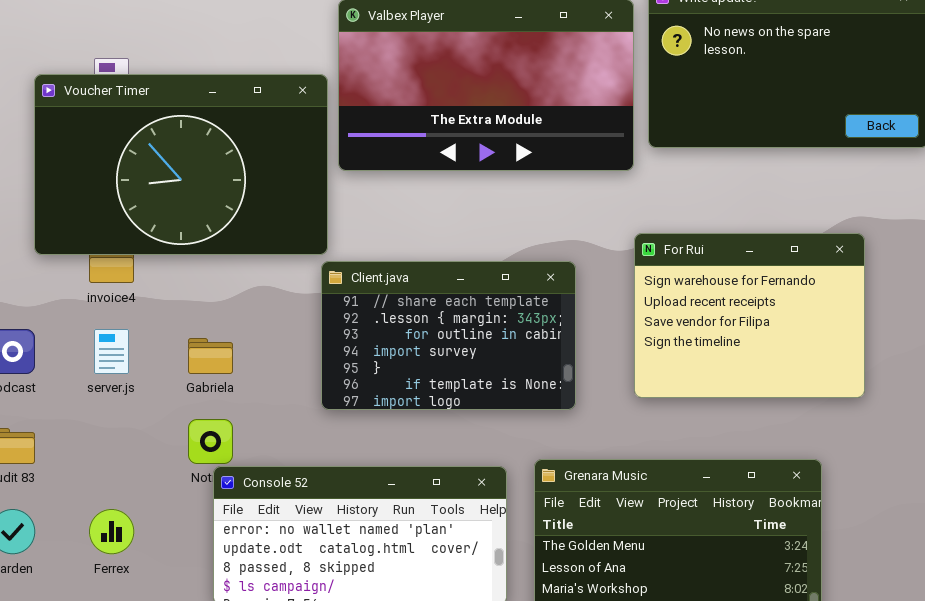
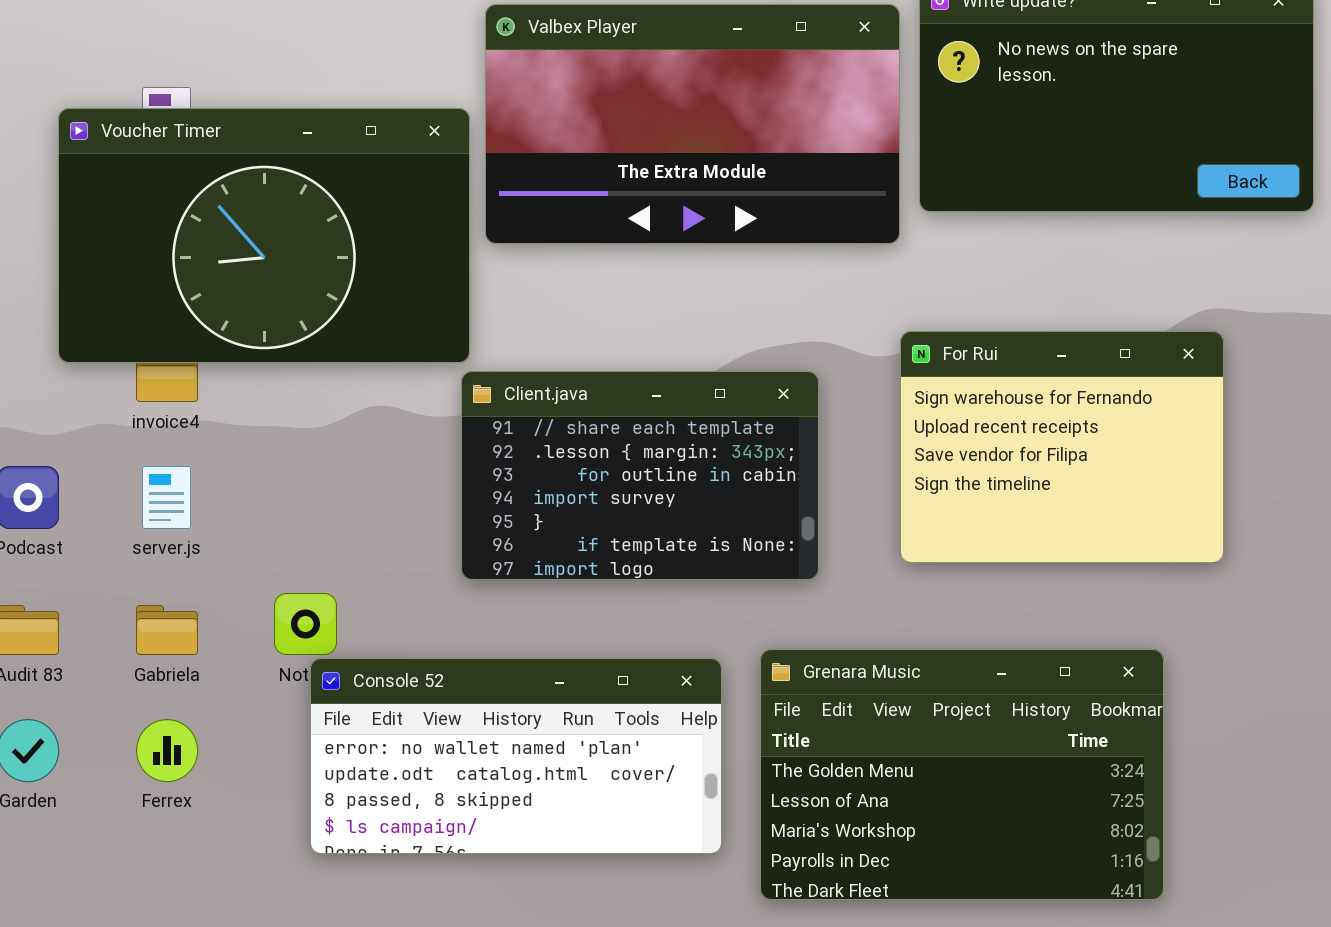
Gabriela: [188,338,233,374] -> [136,605,198,655], moved

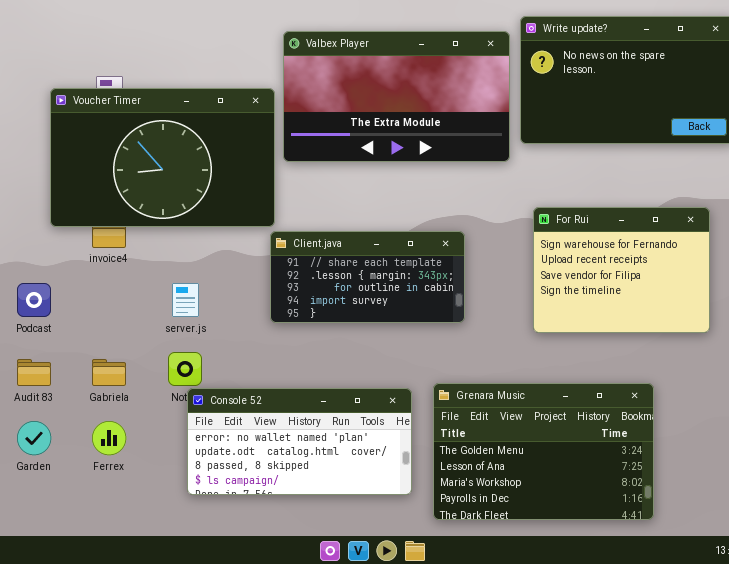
For Rui: [900,331,1224,563] -> [533,207,710,333], moved
Client.java: [461,371,819,580] -> [270,231,465,323], resized
server.js: [142,466,191,529] -> [172,283,199,317], moved

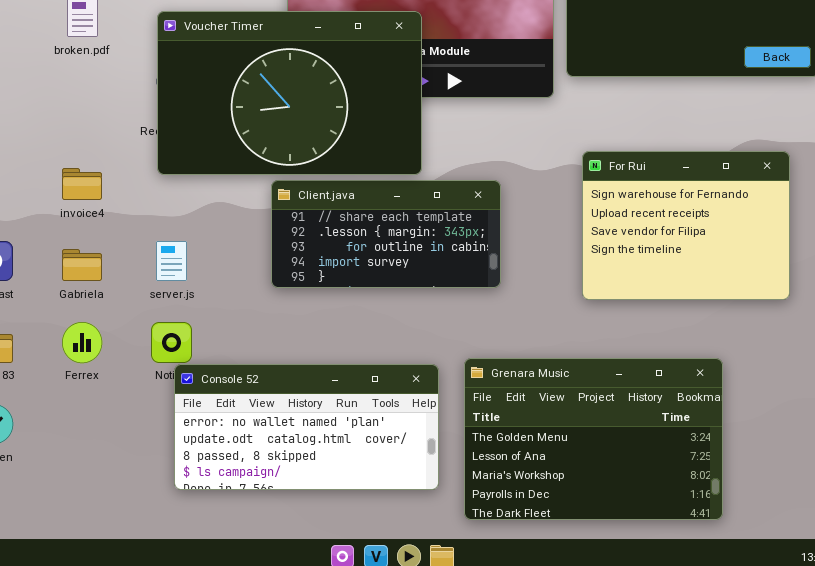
Voucher Timer: [50,88,275,227] -> [157,11,422,175], moved
Gabriela: [92,359,126,386] -> [62,249,102,281], moved
Ferrex: [92,421,126,455] -> [62,322,102,363], moved

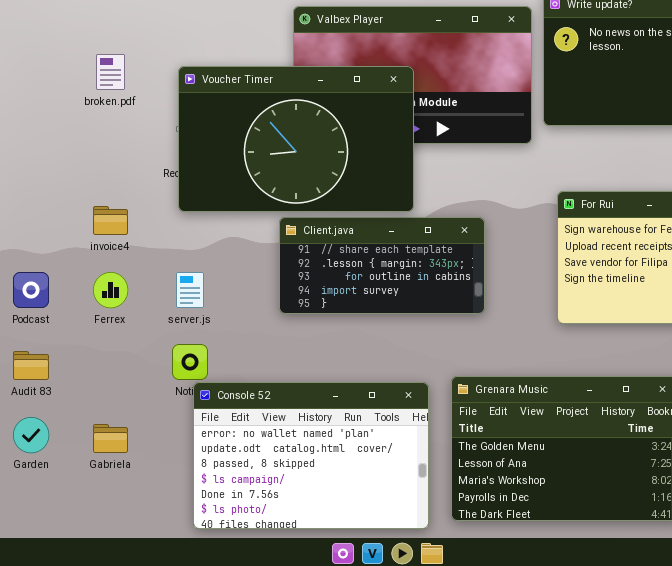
Gabriela: [62,249,102,281] -> [93,424,128,453], moved
Ferrex: [62,322,102,363] -> [93,272,128,308], moved
Console 52: [174,364,439,490] -> [193,382,429,529], resized

